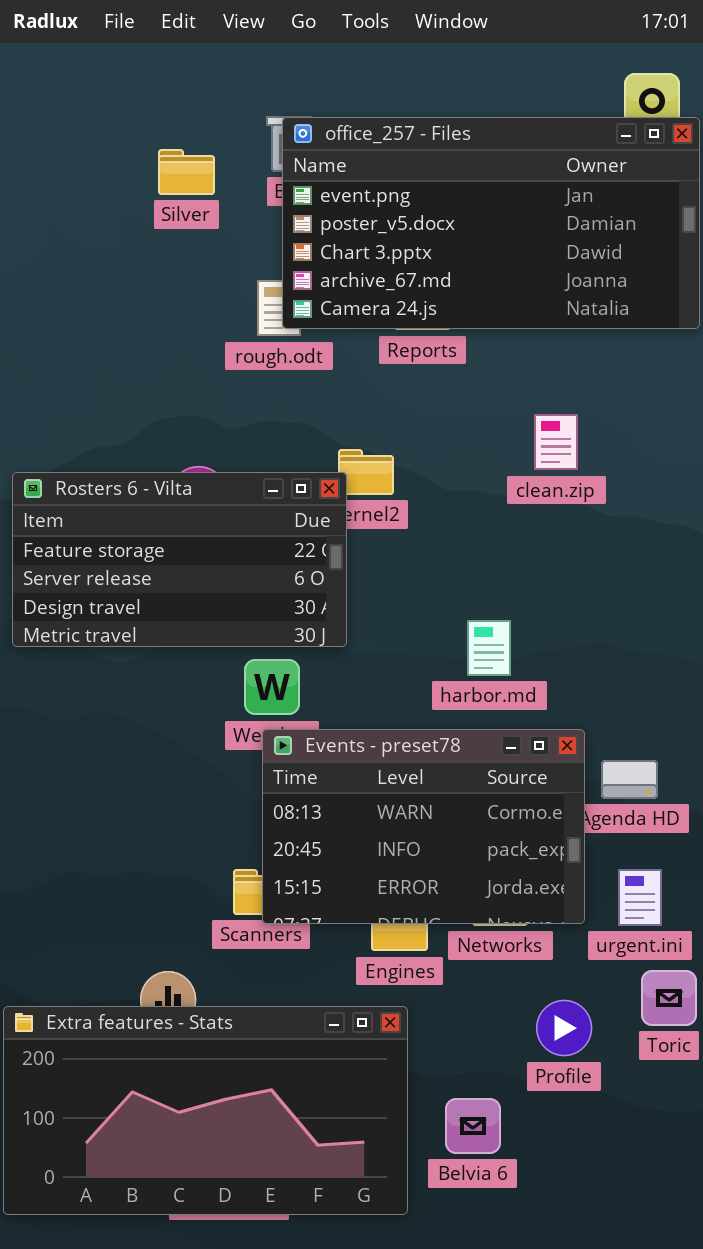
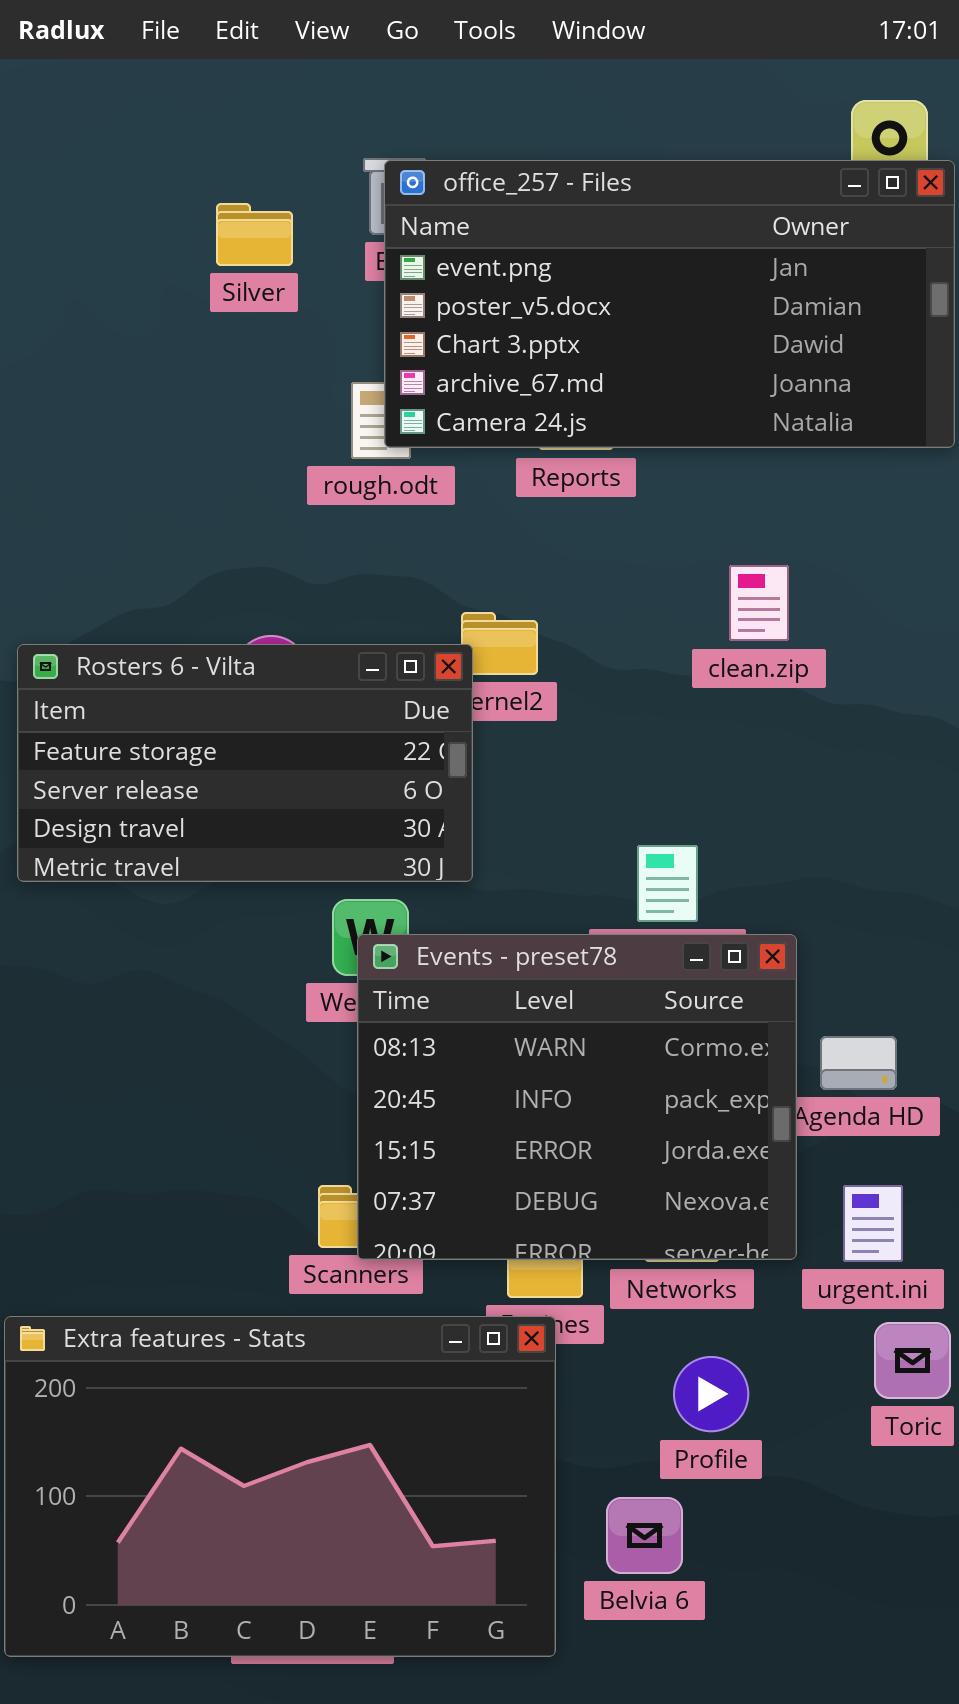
Events - preset78: [262,729,585,924] -> [357,934,797,1260], resized
Profile: [536,1000,592,1056] -> [673,1356,749,1432], moved
Extra features - Stats: [3,1006,408,1215] -> [4,1316,556,1657], resized

